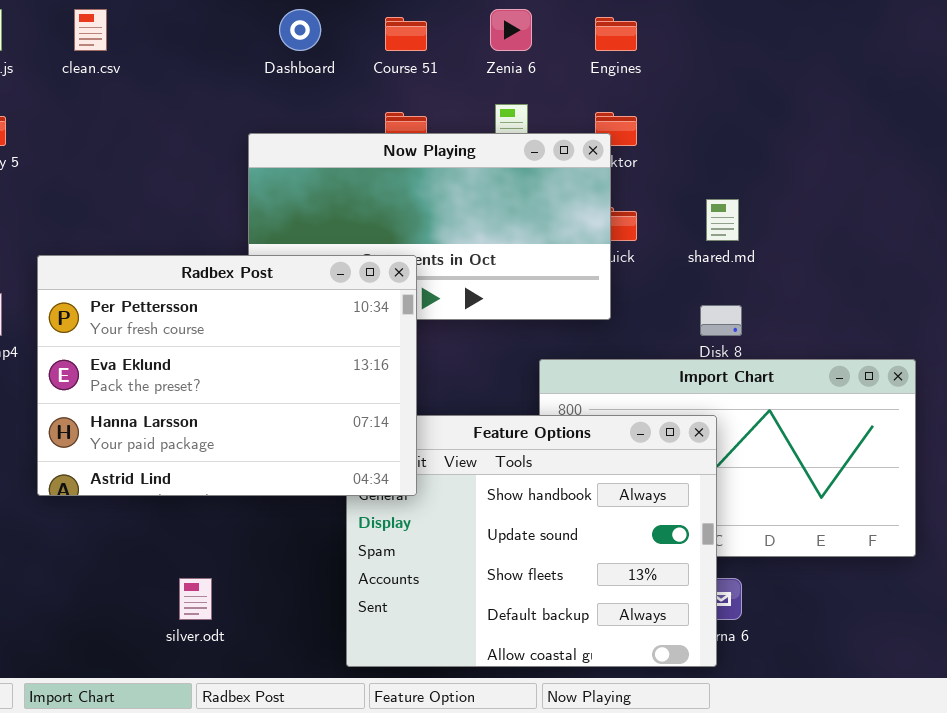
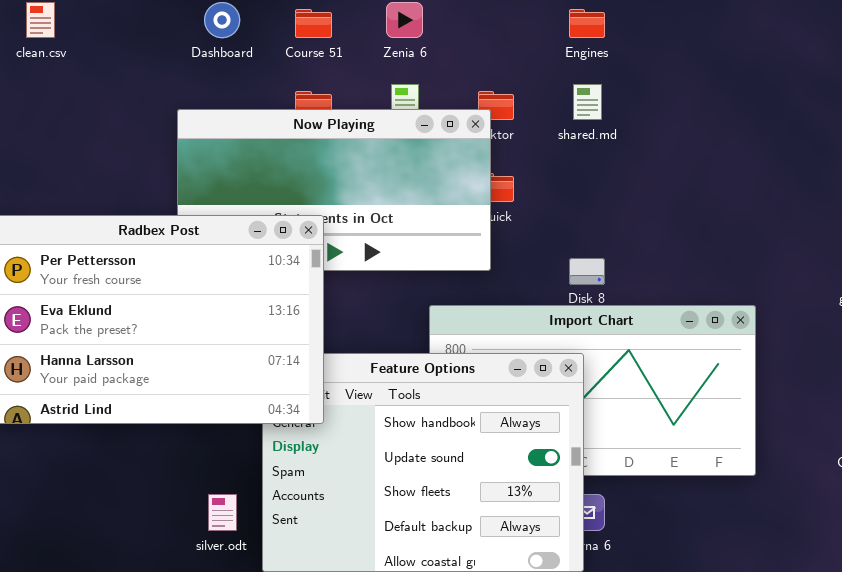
Engines: [595,17,637,51] -> [569,9,605,38], moved
shared.md: [706,199,739,241] -> [573,84,602,120], moved
silver.odt: [179,578,212,620] -> [208,494,237,531], moved

